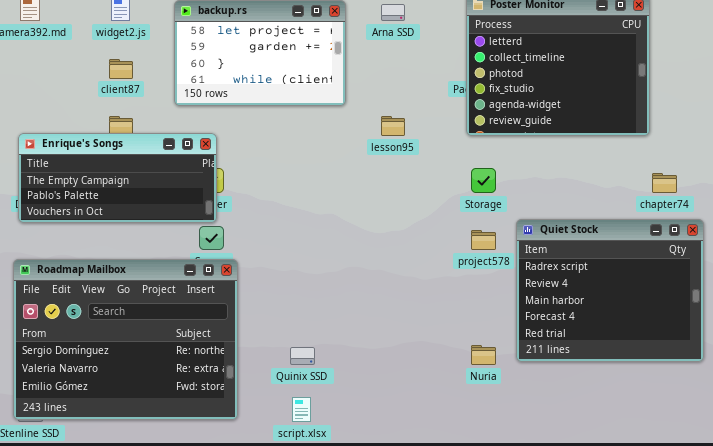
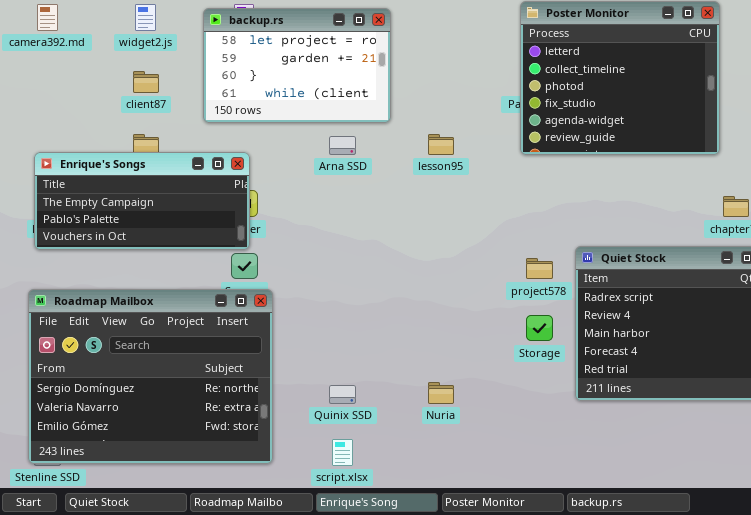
Arna SSD: [381,4,405,21] -> [329,136,356,155], moved
Storage: [471,168,496,193] -> [526,315,553,341], moved
Nuria: [471,345,496,365] -> [428,382,454,404], moved

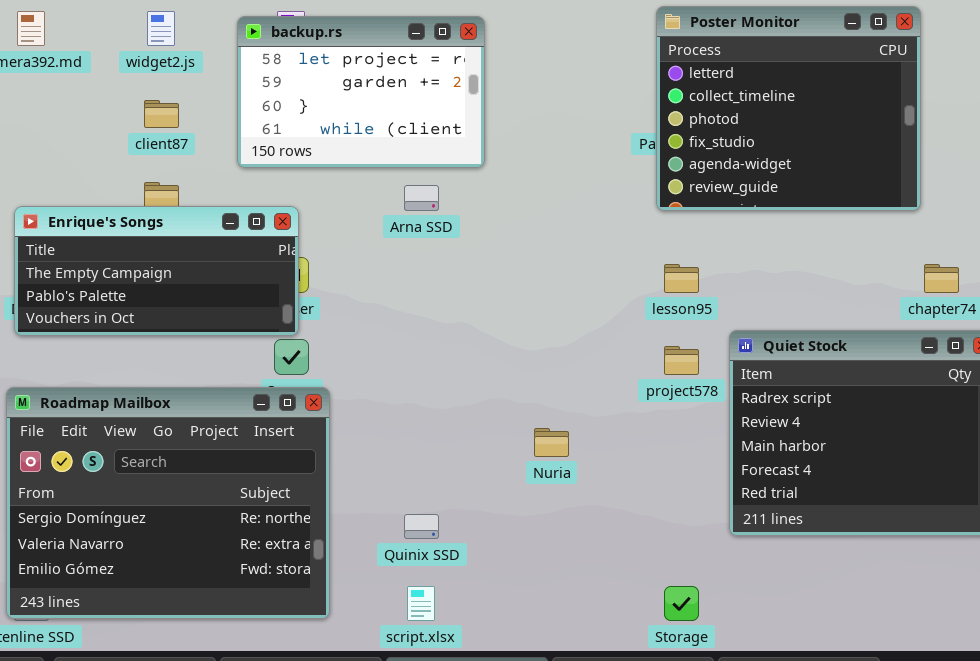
lesson95: [428,134,454,155] -> [664,264,699,293], moved
Storage: [526,315,553,341] -> [664,586,699,621], moved
Nuria: [428,382,454,404] -> [534,428,569,457], moved

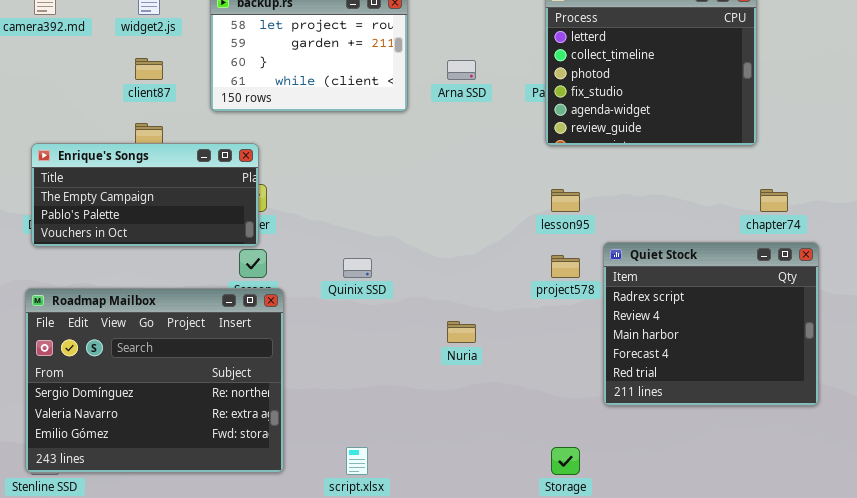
Arna SSD: [404,185,439,211] -> [447,60,476,80], moved
Quinix SSD: [404,514,439,539] -> [343,258,372,278], moved

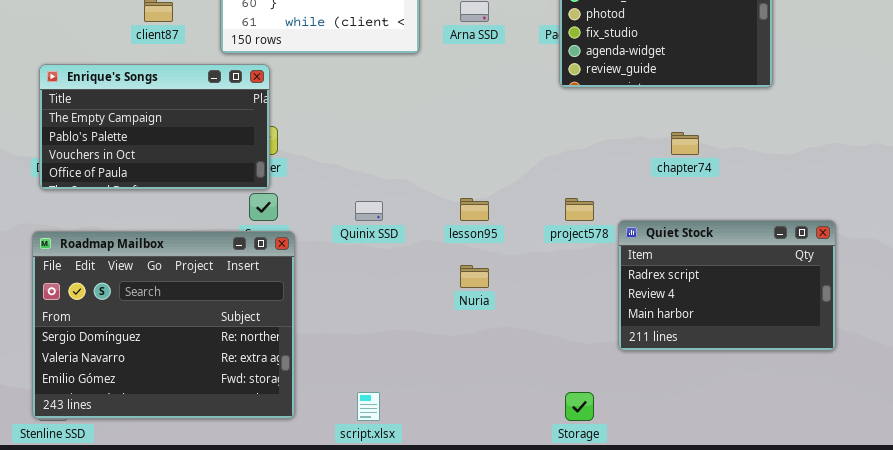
Enrique's Songs: [31,143,259,247] -> [39,64,270,190], resized
lesson95: [551,189,580,212] -> [460,198,489,221], moved
chapter74: [760,189,788,212] -> [671,132,699,155], moved
Quiet Stock: [603,242,819,406] -> [618,220,836,351], resized

